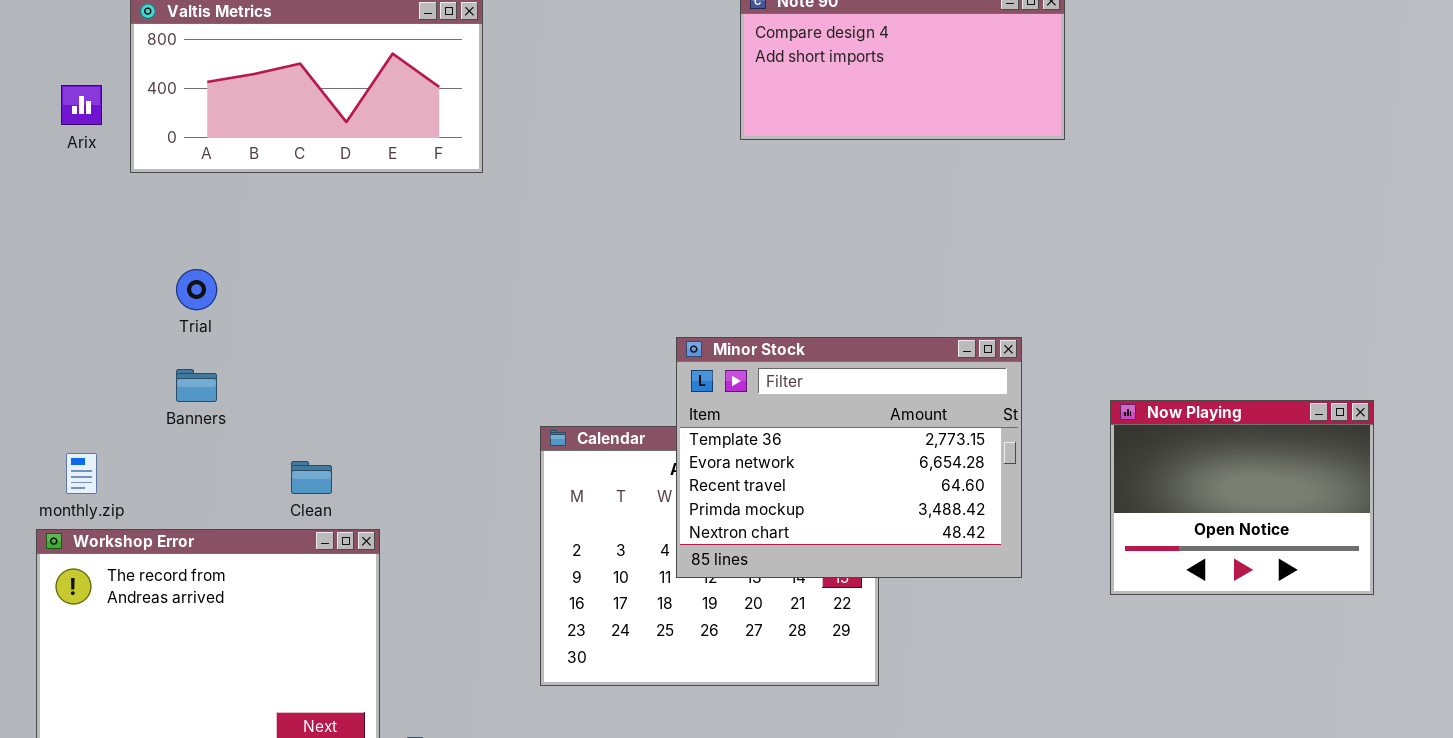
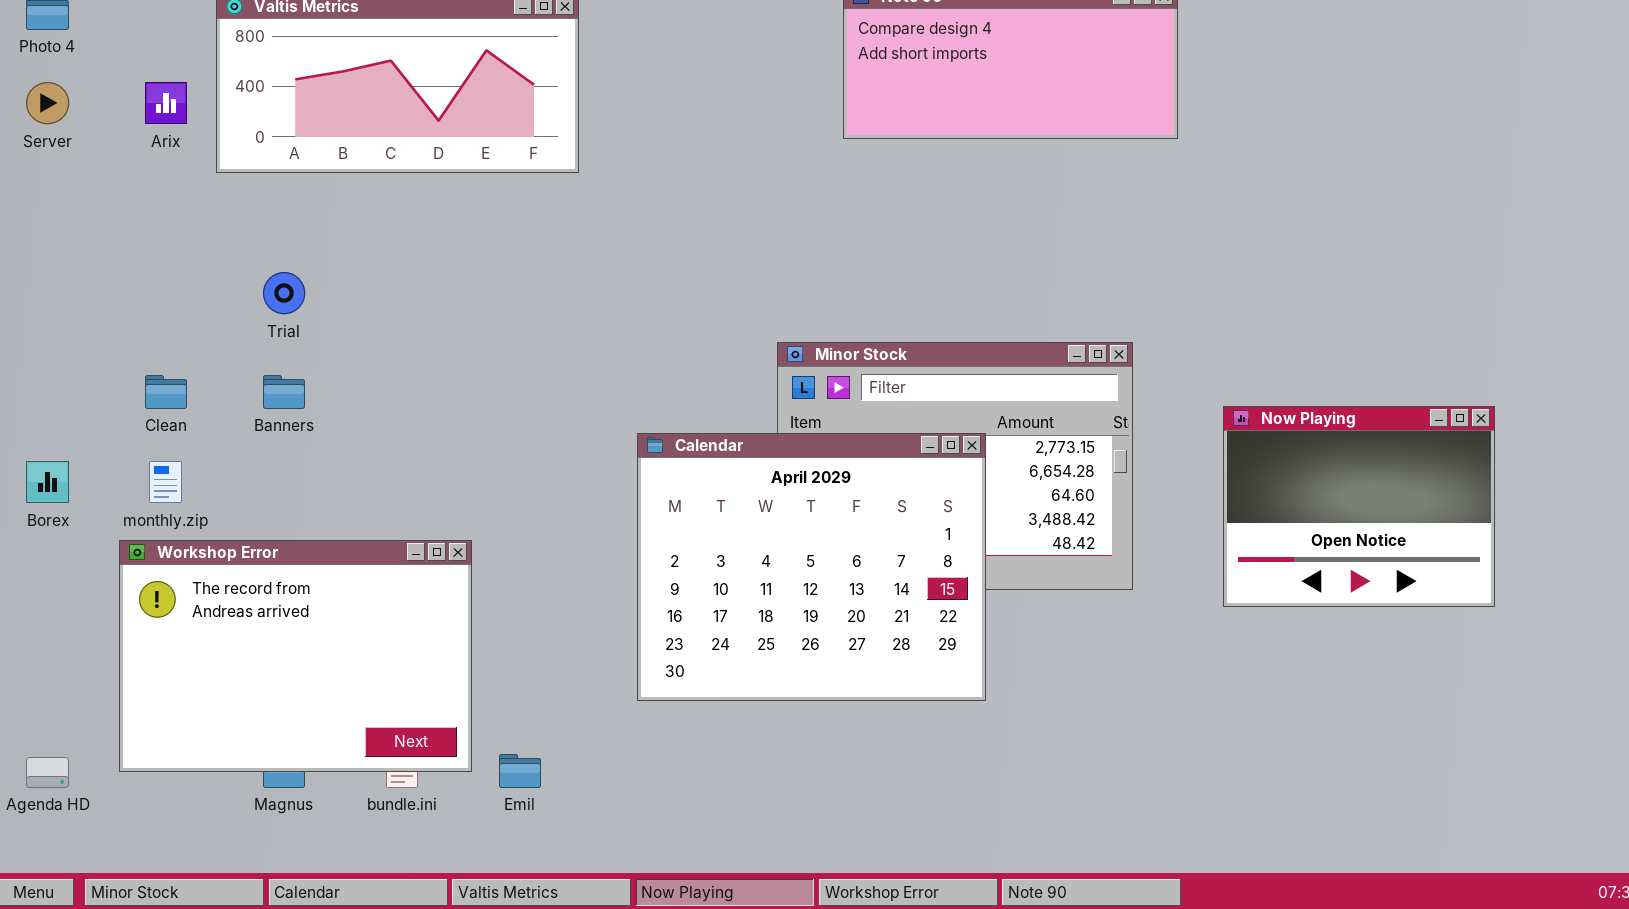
Calendar: [540,426,879,686] -> [637,433,986,701], raised
Clean: [291,461,332,494] -> [145,375,187,409], moved

